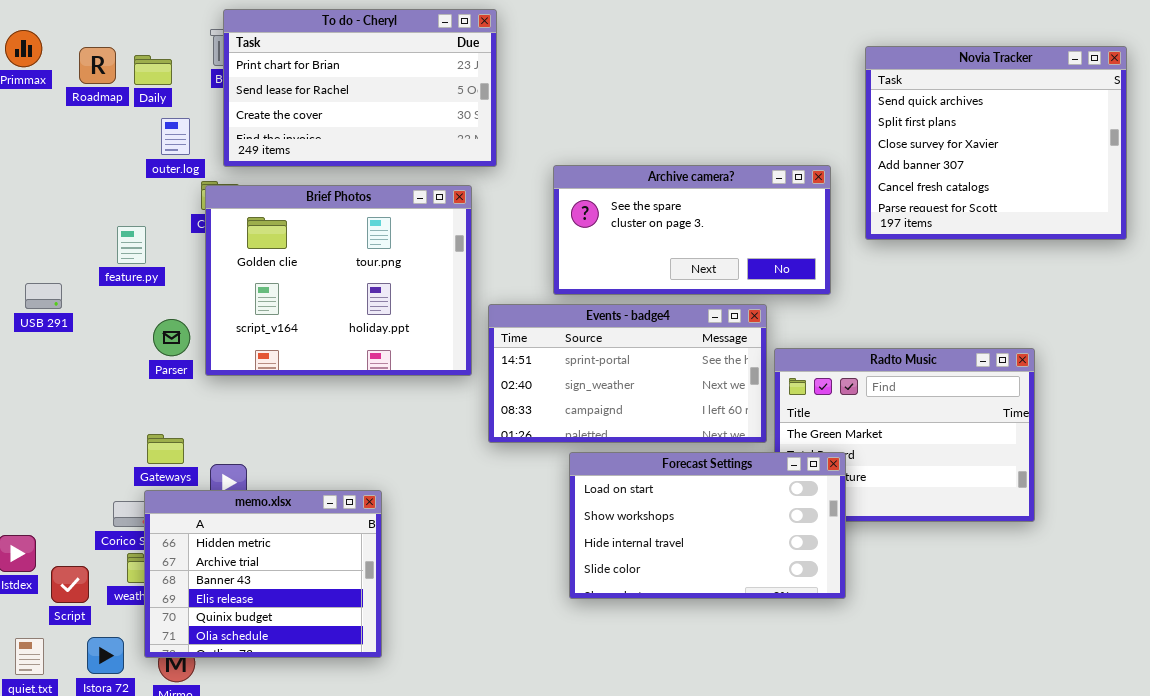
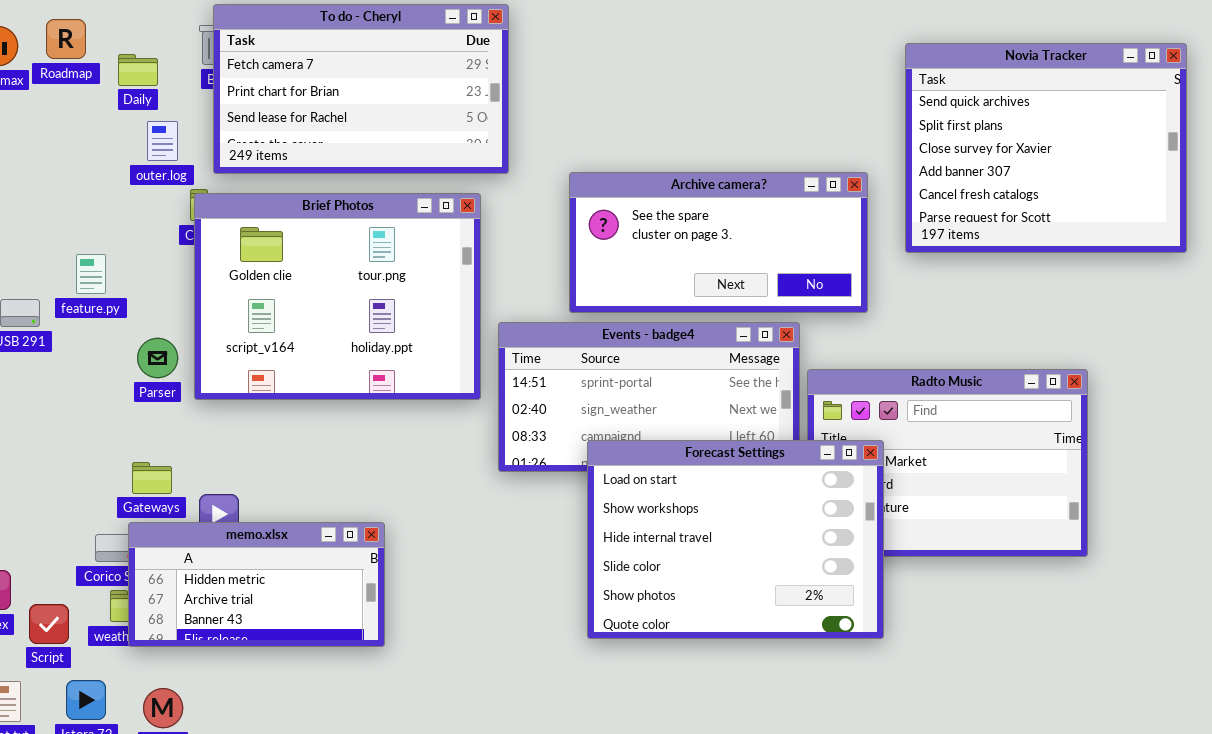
To do - Cheryl: [223,9,497,167] -> [213,4,509,174], scrolled up 1 row
Roadmap: [79,47,116,84] -> [46,19,86,59], moved
feature.py: [117,226,146,264] -> [76,254,106,294], moved
Forecast Settings: [569,452,846,599] -> [587,440,884,639], resized
memo.xlsx: [144,490,382,658] -> [128,522,385,647], resized

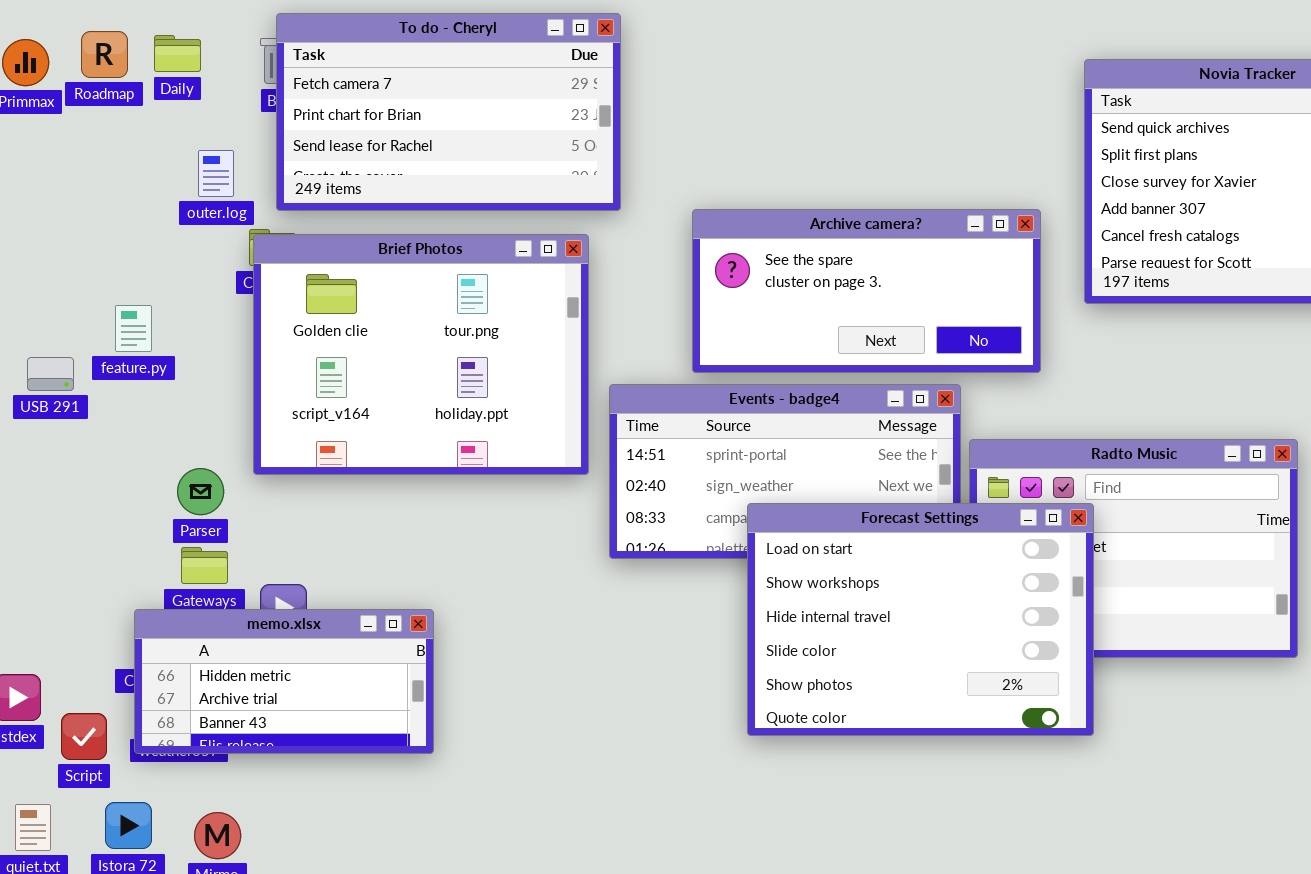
Daily: [118,54,158,86] -> [154,35,201,72], moved
Parser: [137,338,178,378] -> [177,468,224,515], moved
Forecast Settings: [587,440,884,639] -> [747,503,1094,736], moved
memo.xlsx: [128,522,385,647] -> [134,609,434,754], moved

